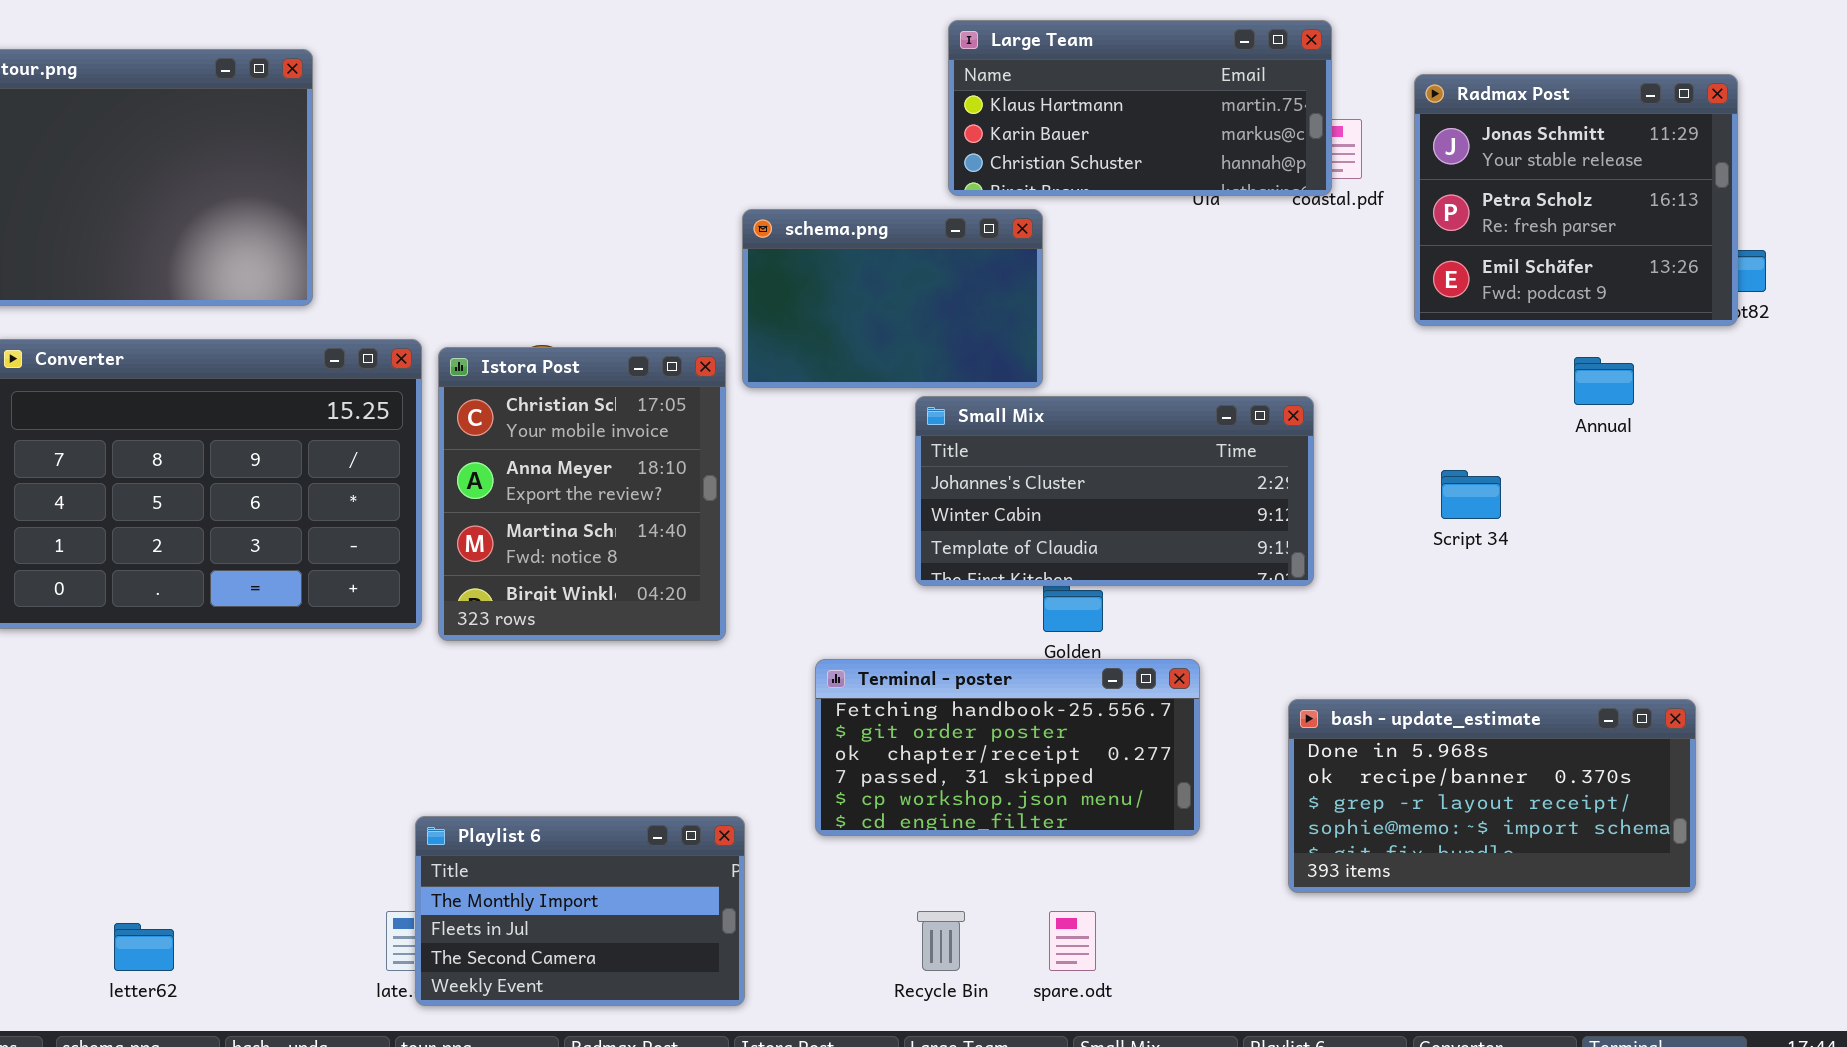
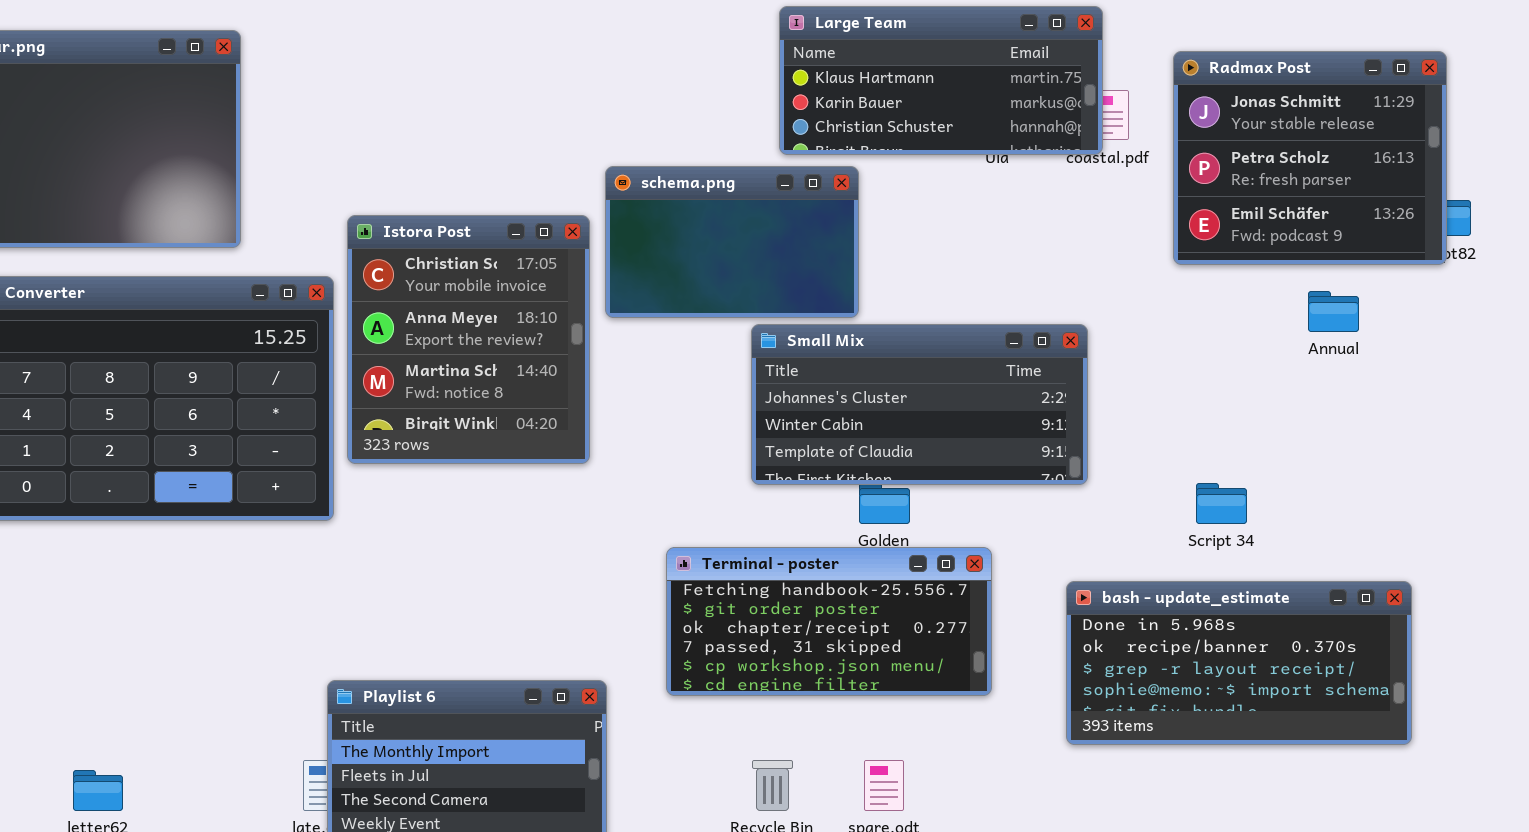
Istora Post: [438,347,726,641] -> [347,215,590,464], moved
Script 34: [1441,470,1501,519] -> [1196,483,1247,524], moved

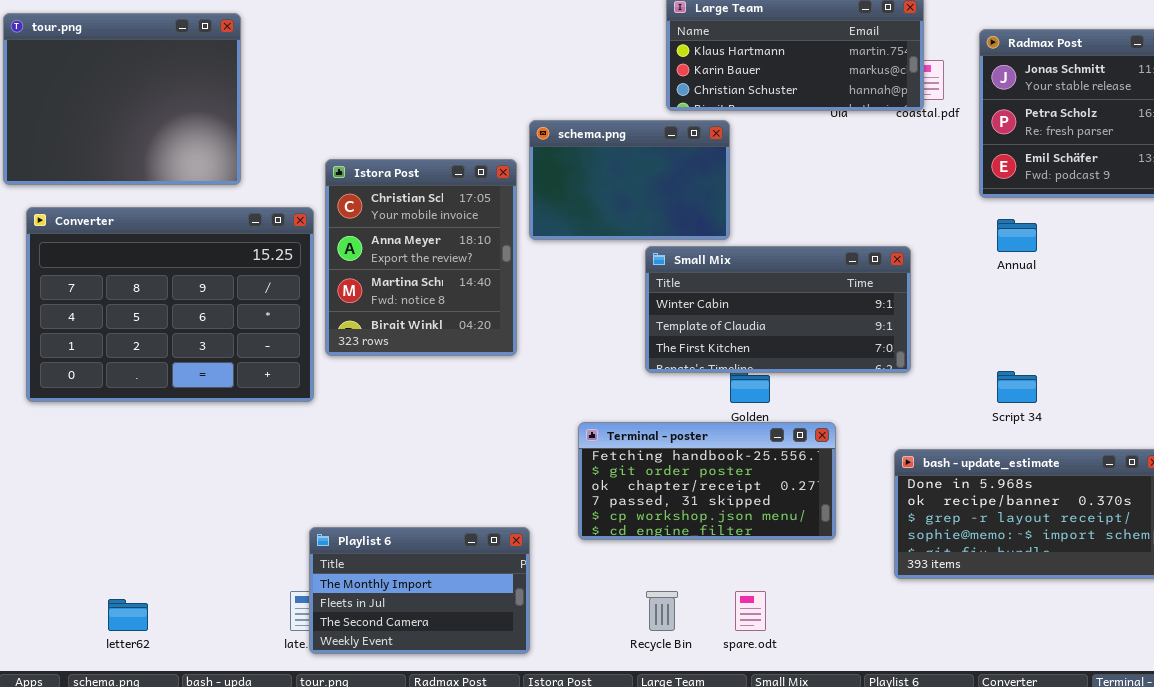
Annual: [1308,291,1359,332] -> [997,219,1037,252], moved
Small Mix: [751,324,1088,485] -> [645,246,911,373], scrolled down 1 row

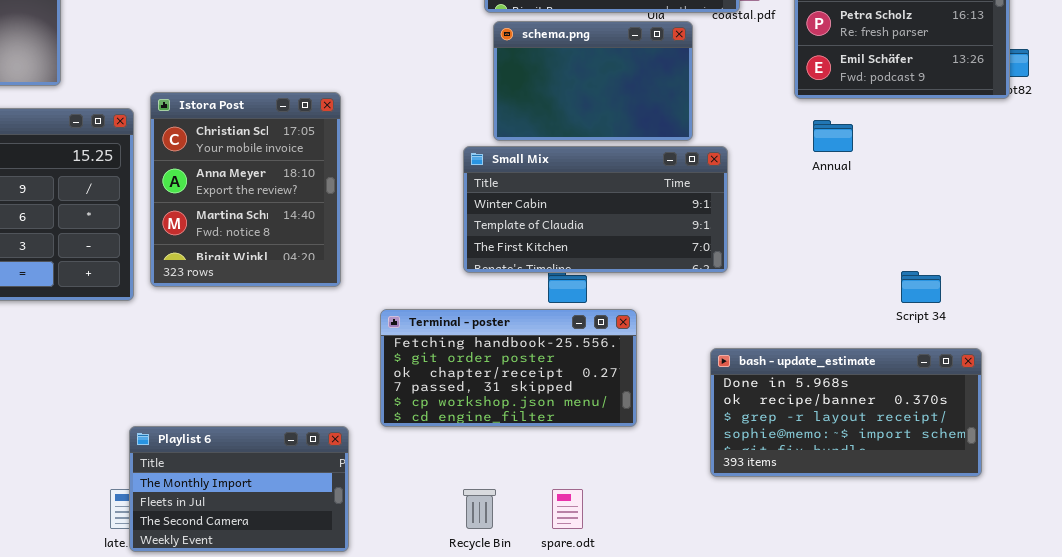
schema.png: [529,120,730,240] -> [493,21,693,141], moved
Istora Post: [325,159,517,356] -> [150,92,341,287], moved
Script 34: [997,371,1037,403] -> [901,271,941,303], moved
Terminal - poster: [578,422,836,540] -> [380,309,637,427], moved

